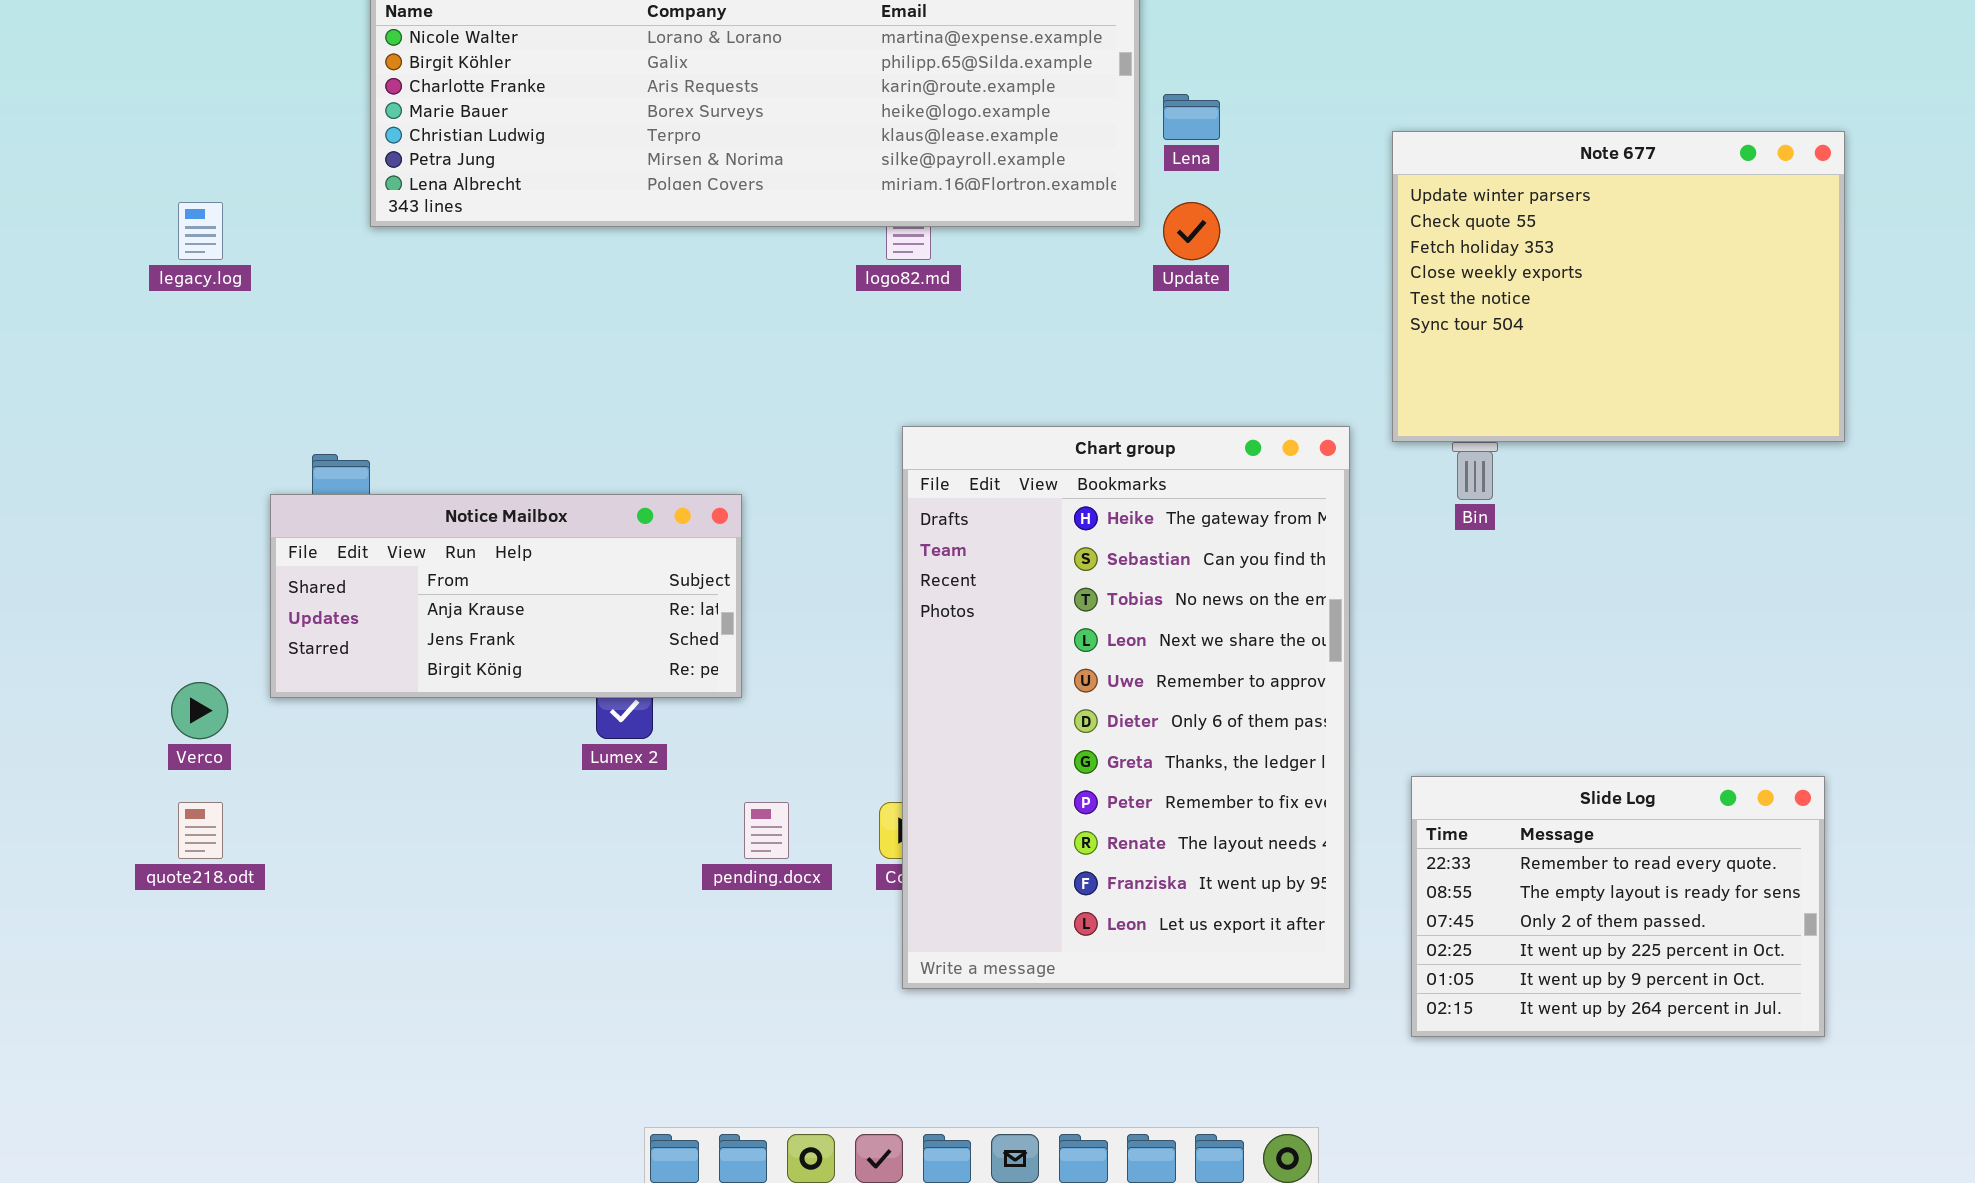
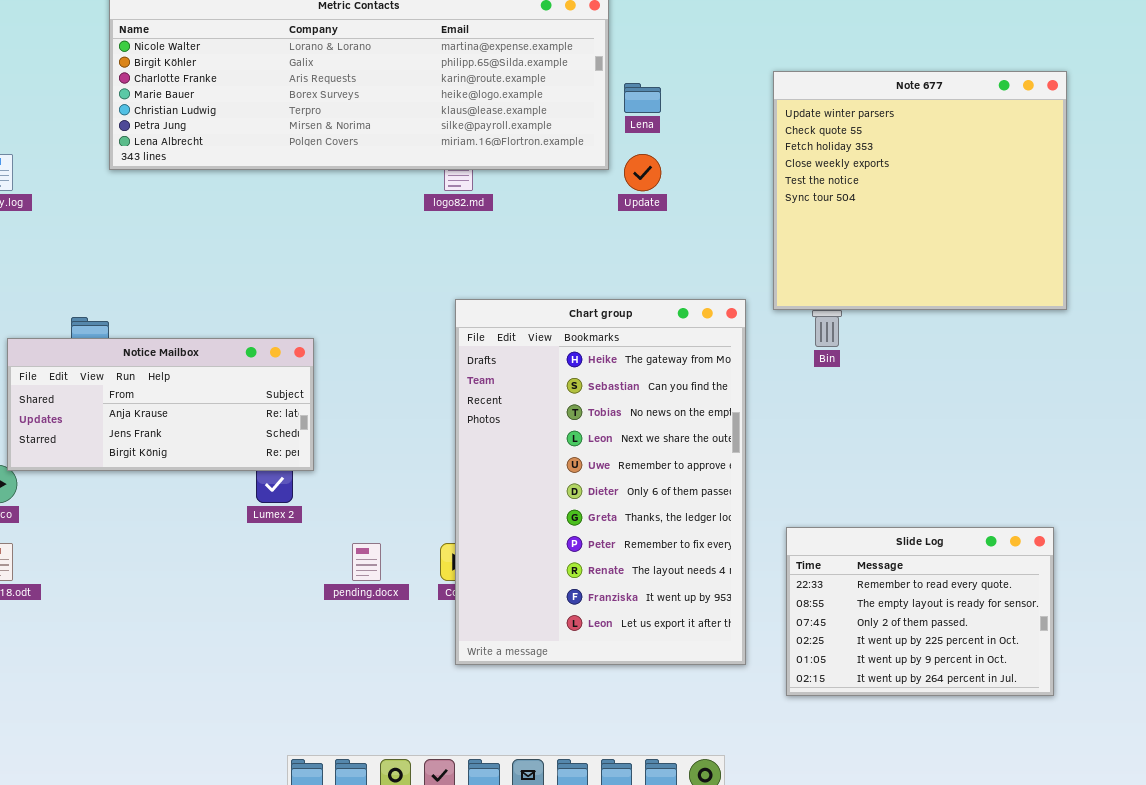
Note 677: [1392,131,1845,442] -> [773,71,1067,310], resized
Notice Mailbox: [270,494,742,698] -> [7,338,314,471], moved

